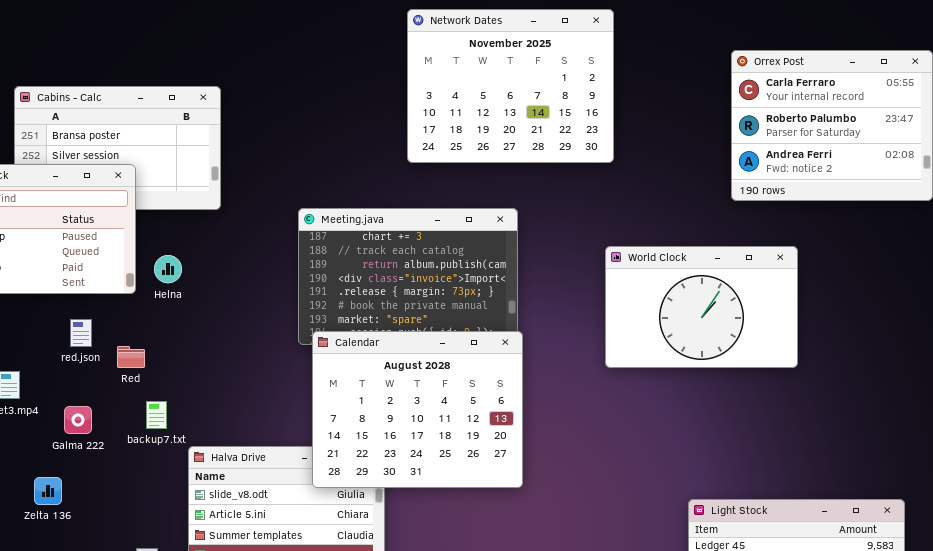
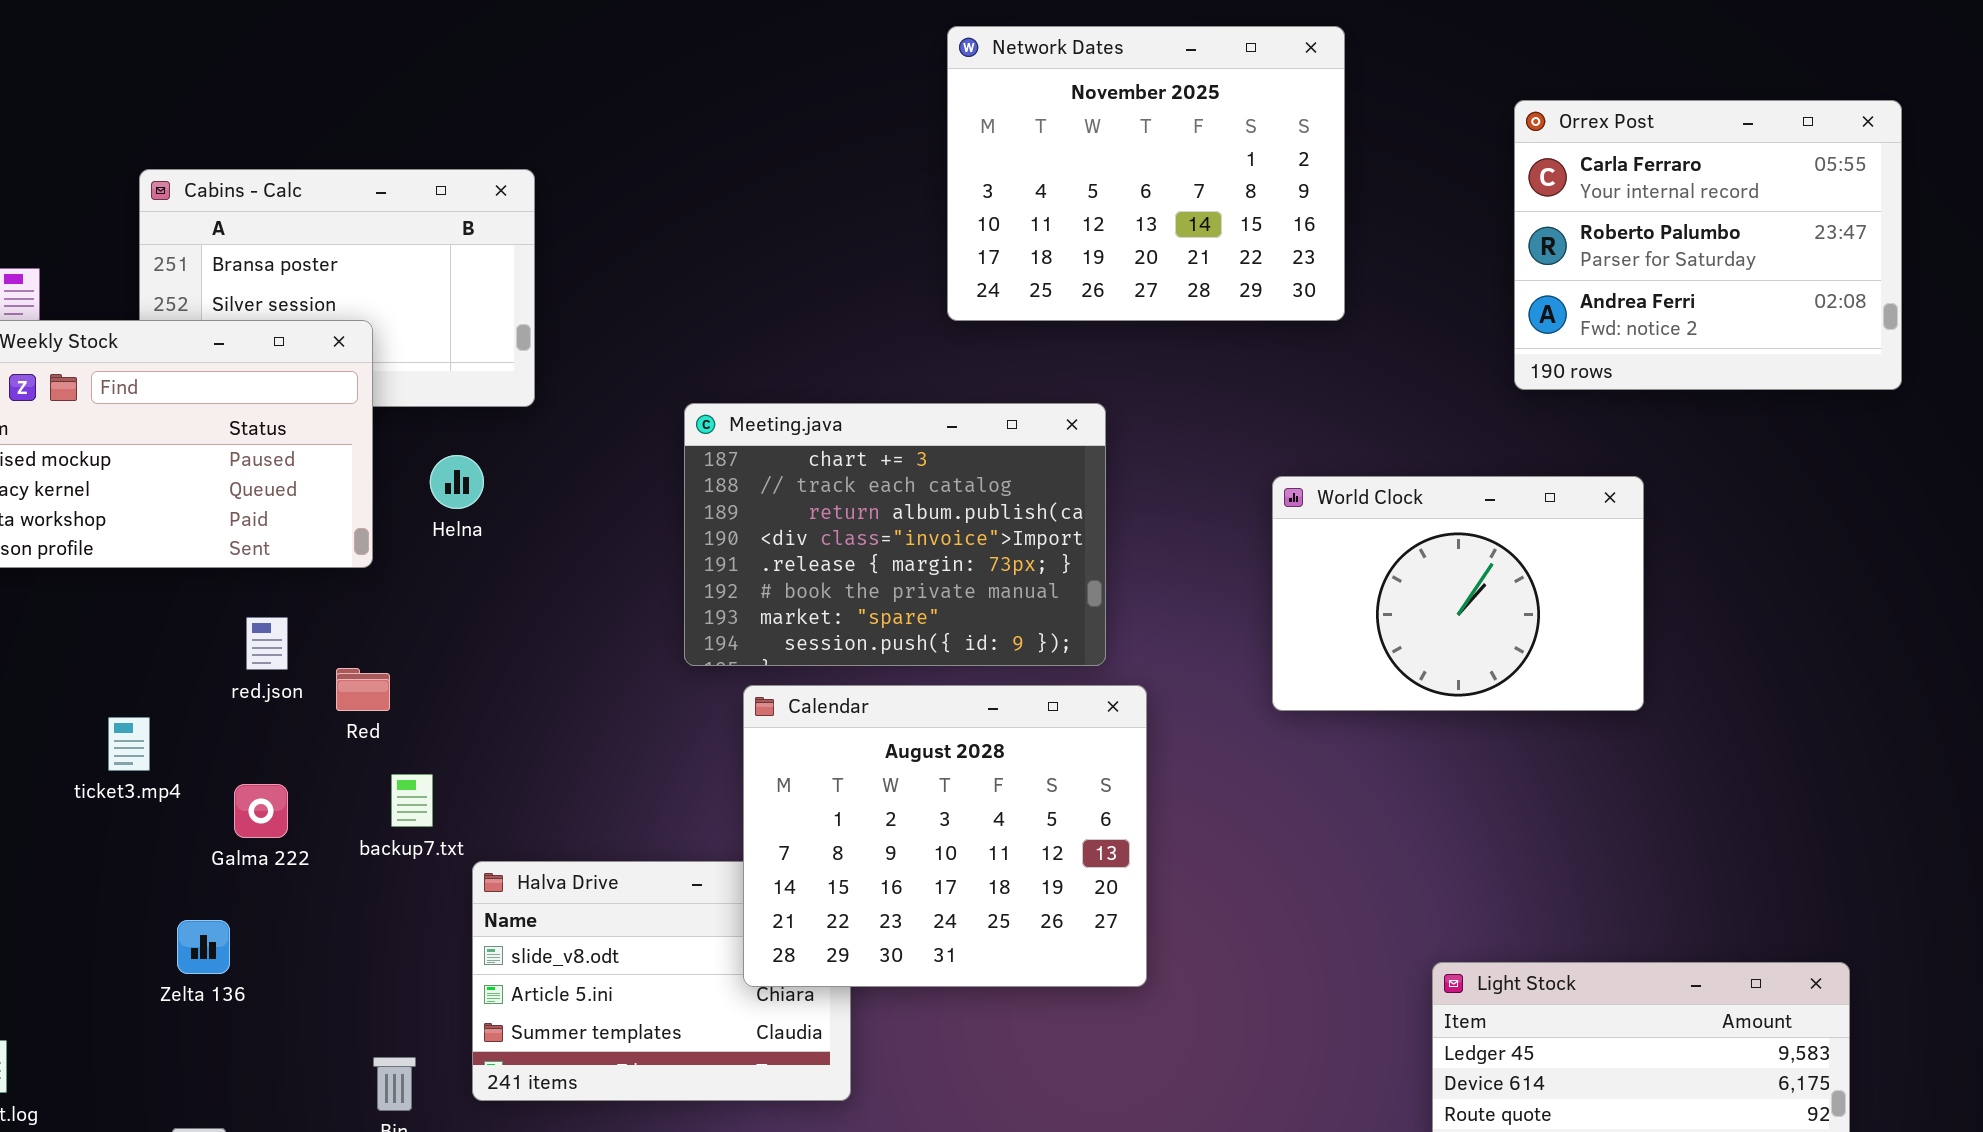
Network Dates: [407,9,614,163] -> [947,26,1345,321], moved
Helna: [154,255,182,283] -> [430,455,484,509], moved
Calendar: [312,331,523,488] -> [743,685,1147,987], moved

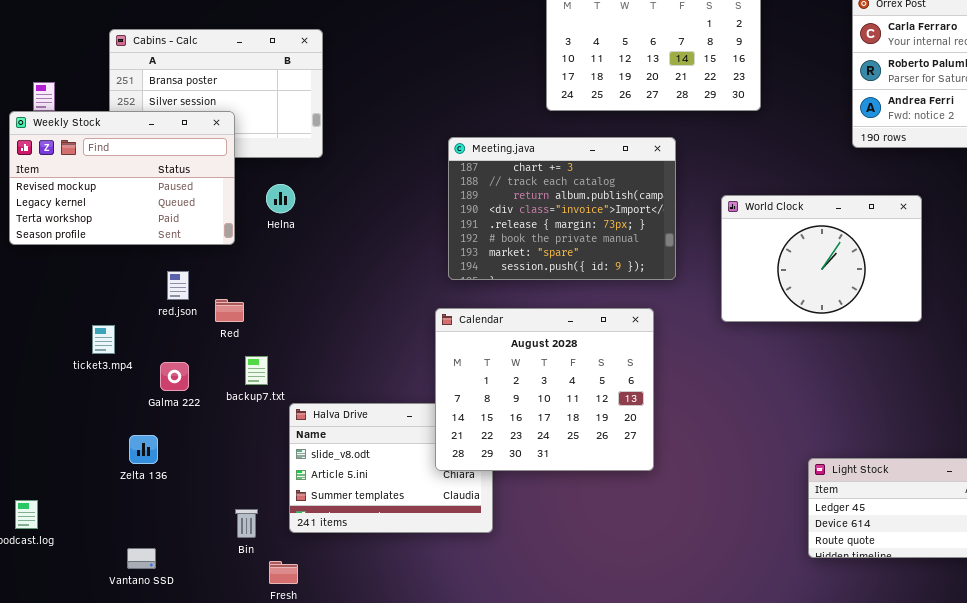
Meeting.java: [684,403,1106,666] -> [448,137,676,280], moved

